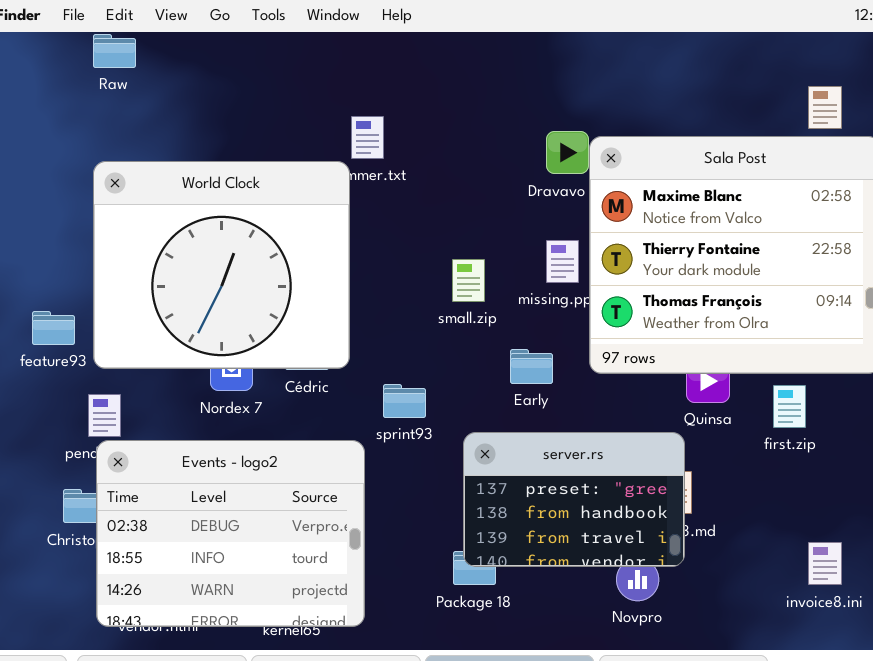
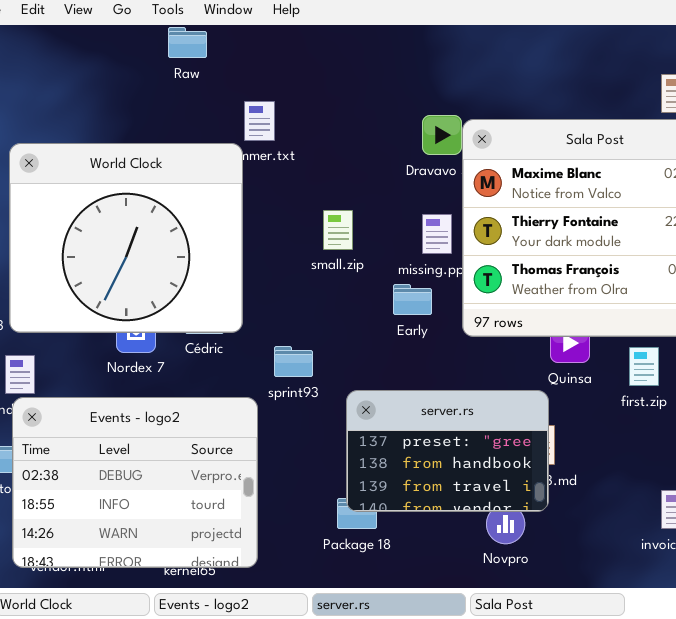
Raw: [93,34,136,68] -> [168,27,207,58], moved
small.zip: [452,259,485,302] -> [323,210,353,250], moved
Early: [510,349,553,384] -> [393,284,432,315], moved

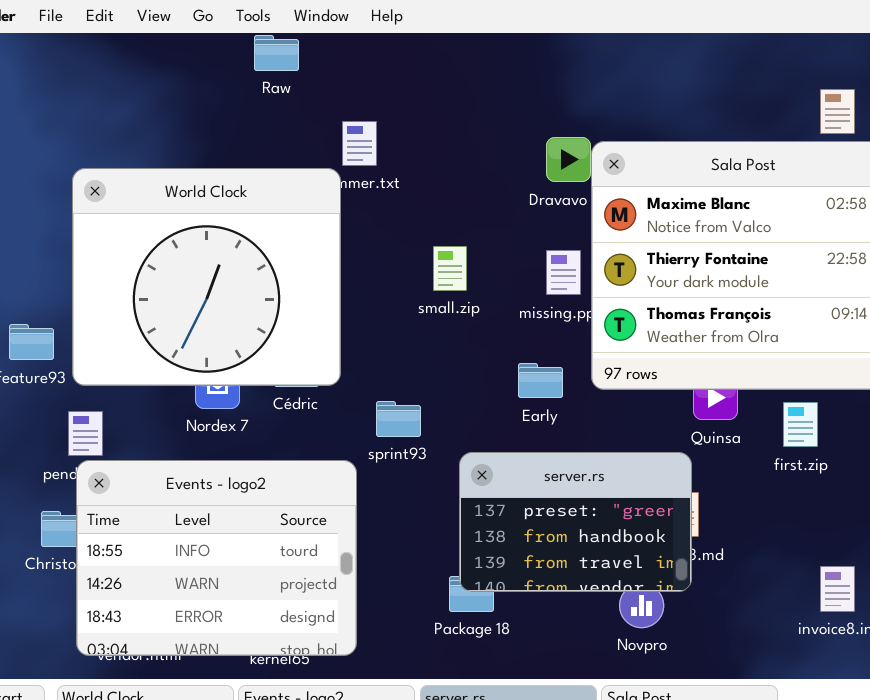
Early: [393,284,432,315] -> [518,363,563,398], moved
Events - logo2: [12,397,258,568] -> [76,460,357,656], scrolled down 1 row

